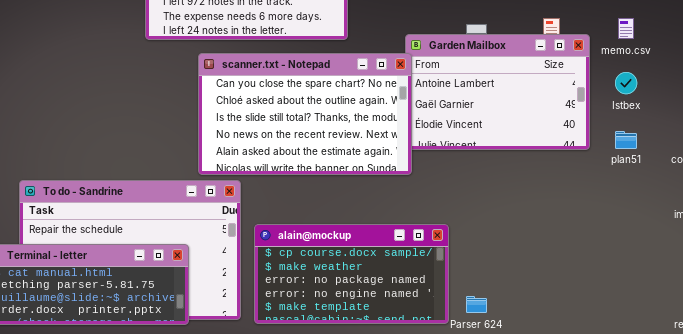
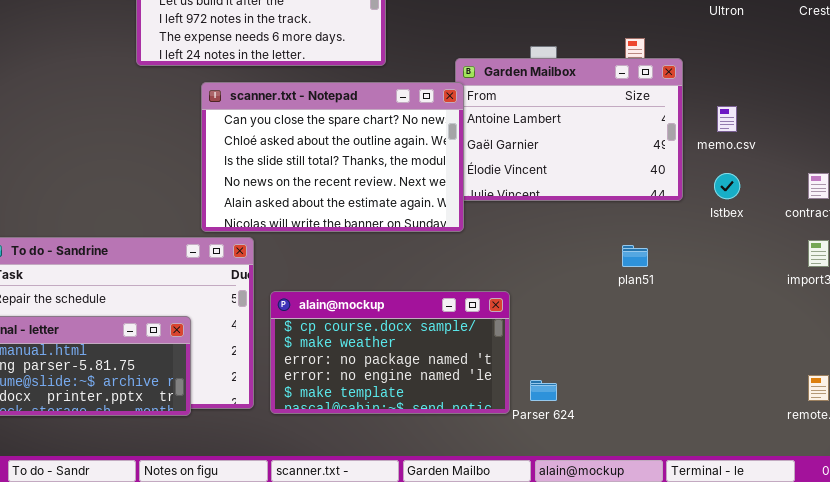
memo.csv: [618,18,634,39] -> [717,106,737,132], moved
Istbex: [615,72,637,94] -> [714,173,740,199], moved
plan51: [615,131,637,149] -> [622,245,648,267], moved

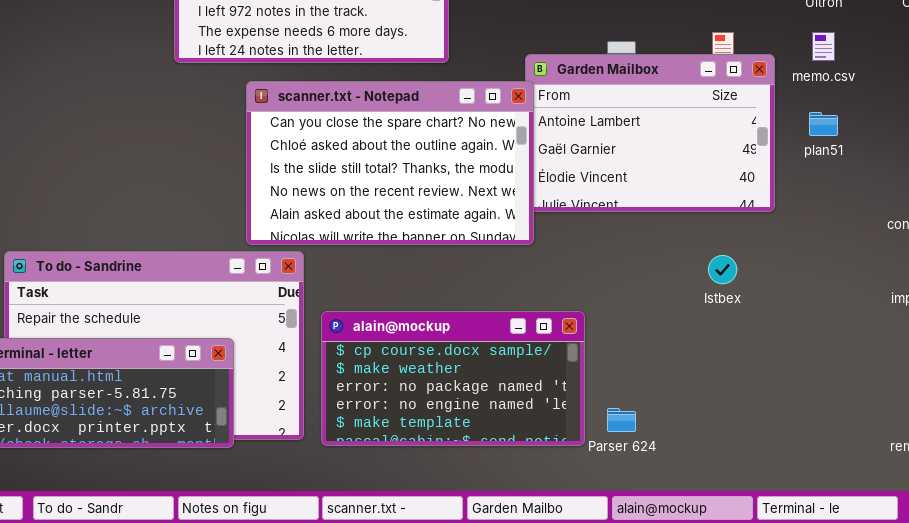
memo.csv: [717,106,737,132] -> [812,32,835,61], moved
Istbex: [714,173,740,199] -> [708,255,737,284], moved
plan51: [622,245,648,267] -> [809,112,838,136], moved

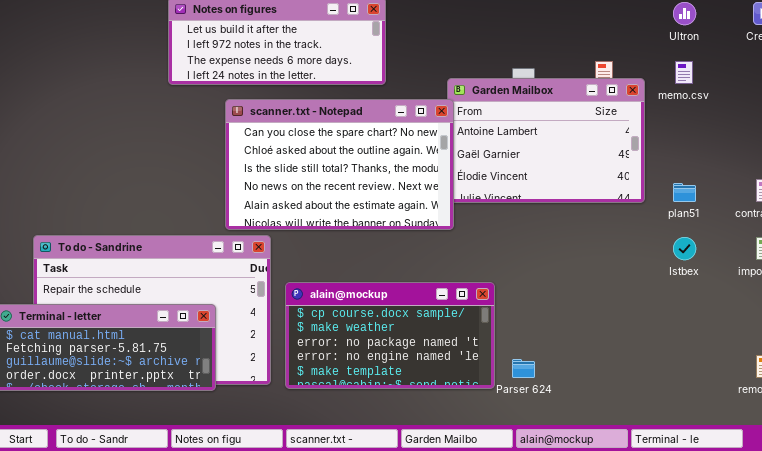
plan51: [809,112,838,136] -> [673,183,696,202], moved
Istbex: [708,255,737,284] -> [673,237,696,260], moved

